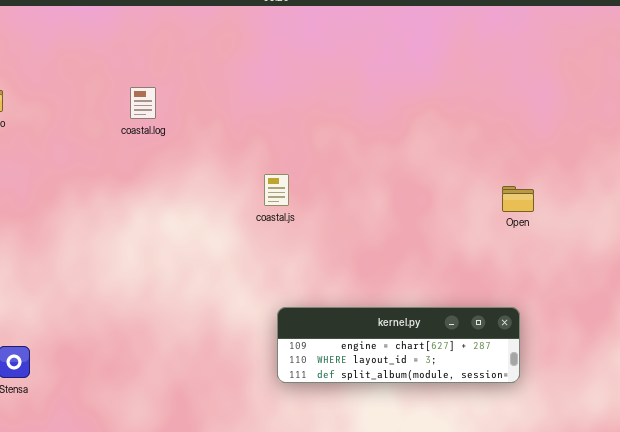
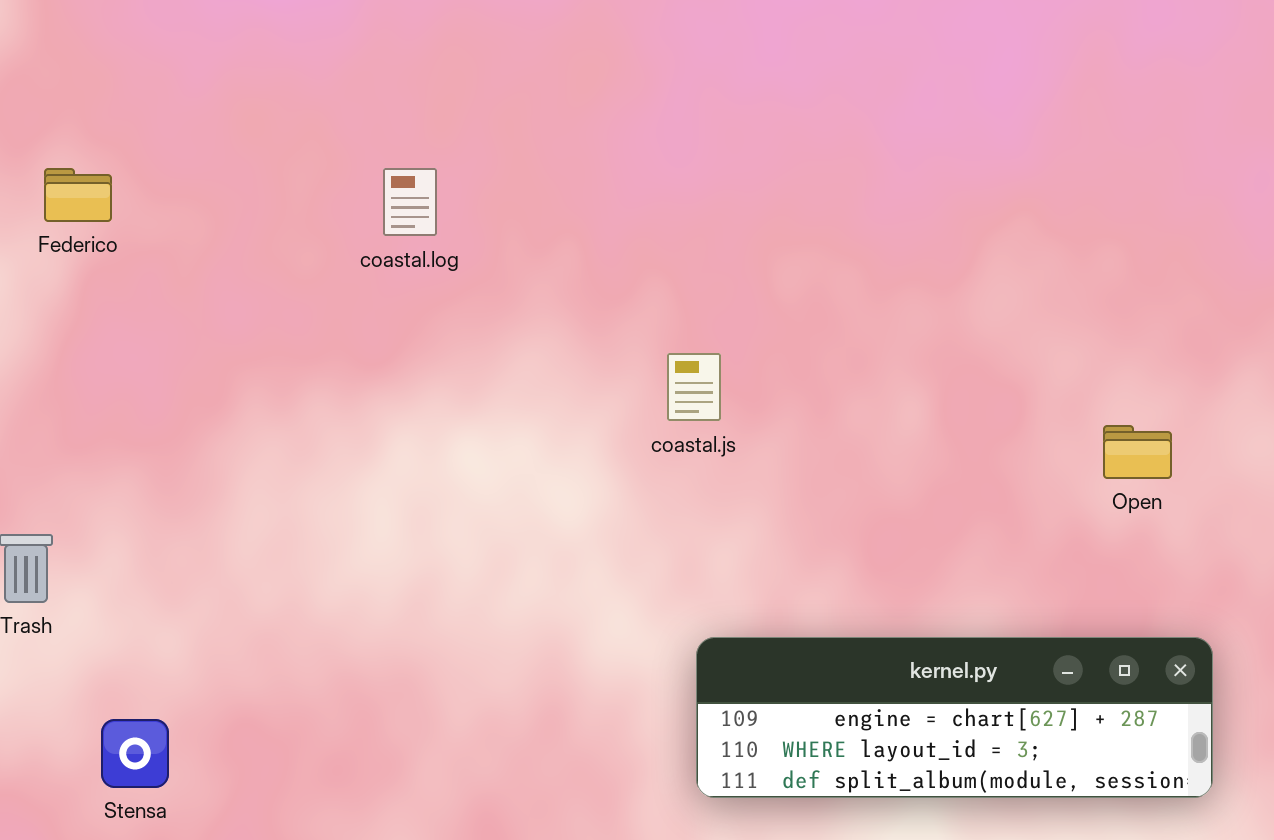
Open: [502,186,534,212] -> [1103,425,1172,479], moved

